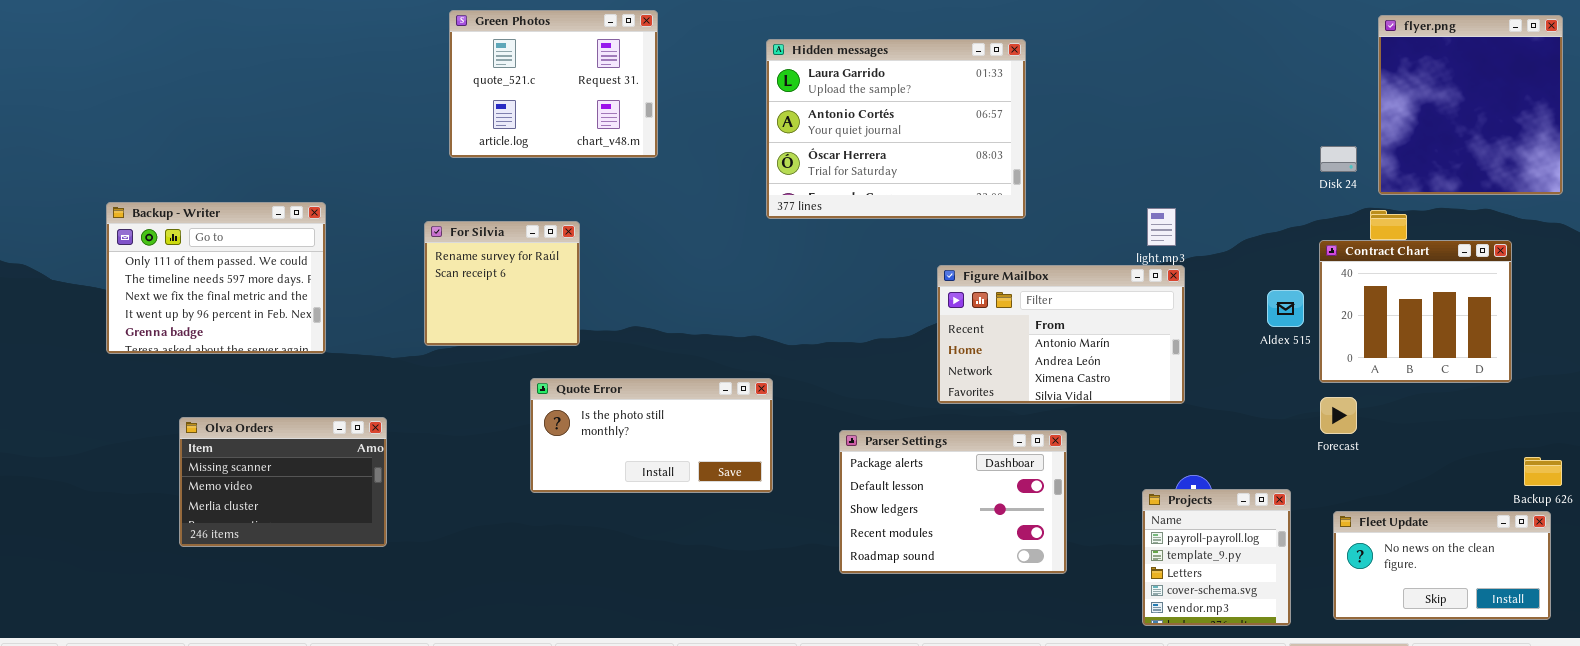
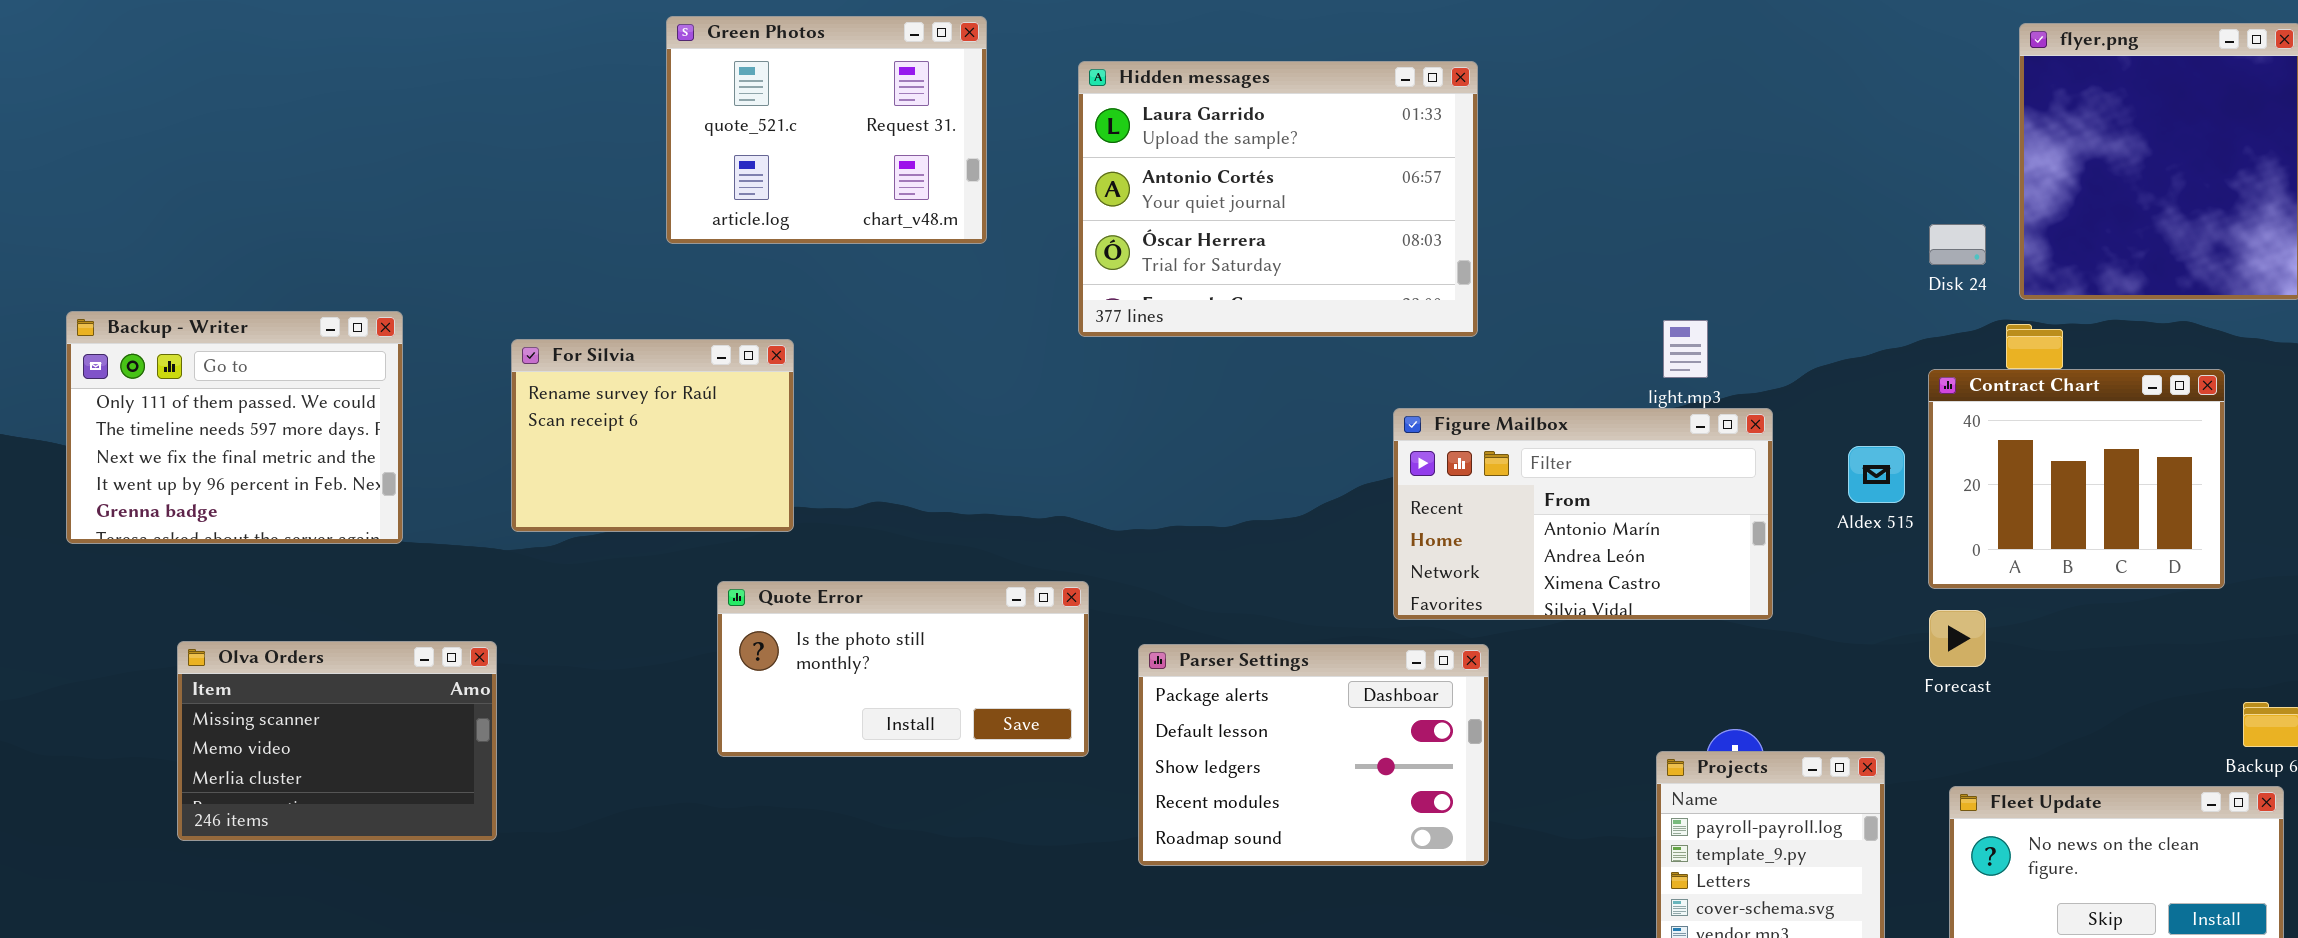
Green Photos: [449,10,658,158] -> [666,16,987,244], moved
For Silvia: [424,221,580,346] -> [511,339,794,532], resized
Figure Mailbox: [937,265,1185,404] -> [1393,408,1773,620], moved
Parser Settings: [839,430,1067,574] -> [1138,644,1489,866], moved

